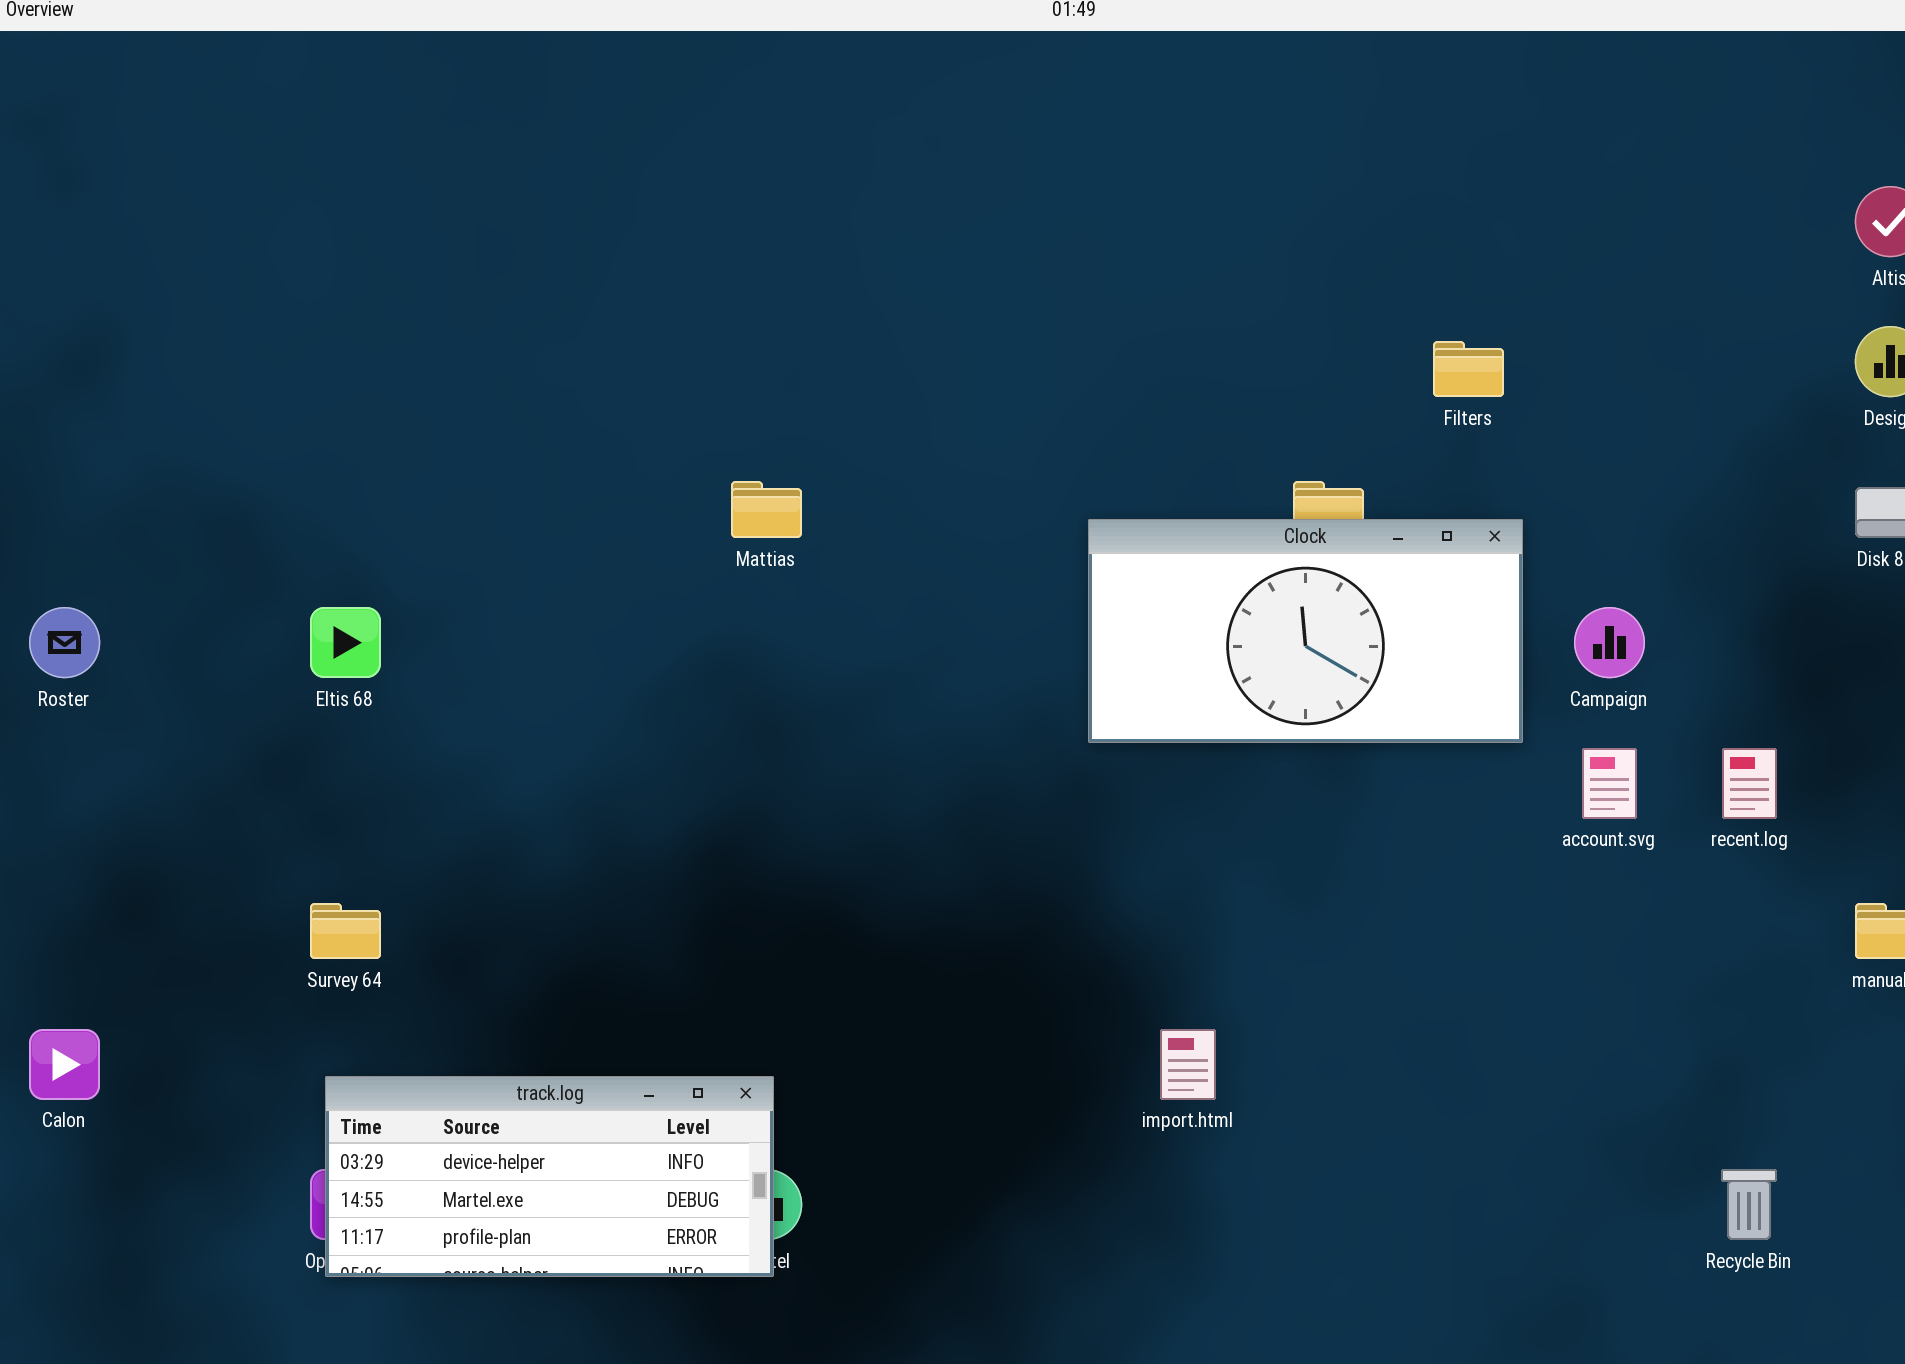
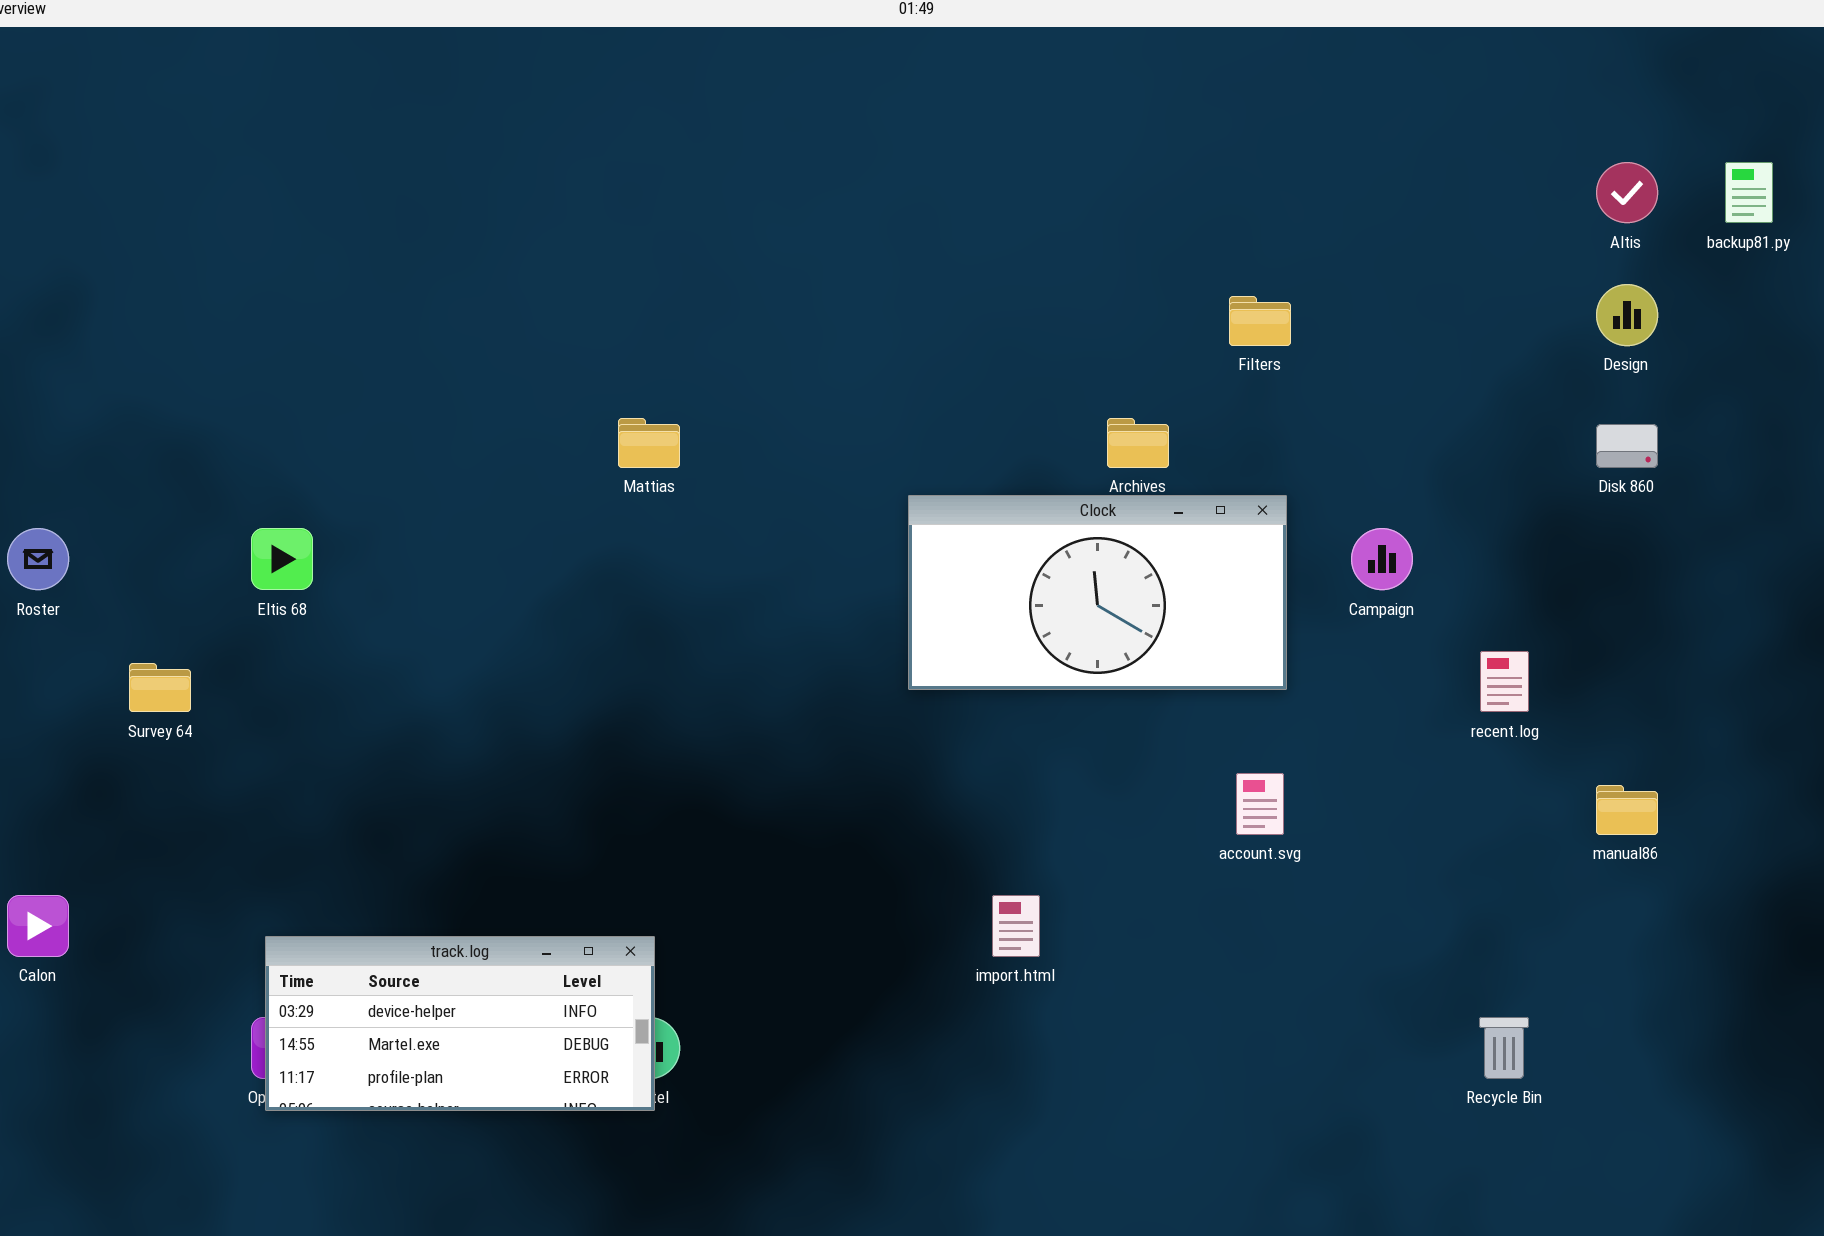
Clock: [1088,519,1523,743] -> [908,495,1287,690], moved
account.svg: [1582,748,1637,819] -> [1236,773,1284,835], moved
Survey 64: [310,903,381,959] -> [129,663,191,712], moved

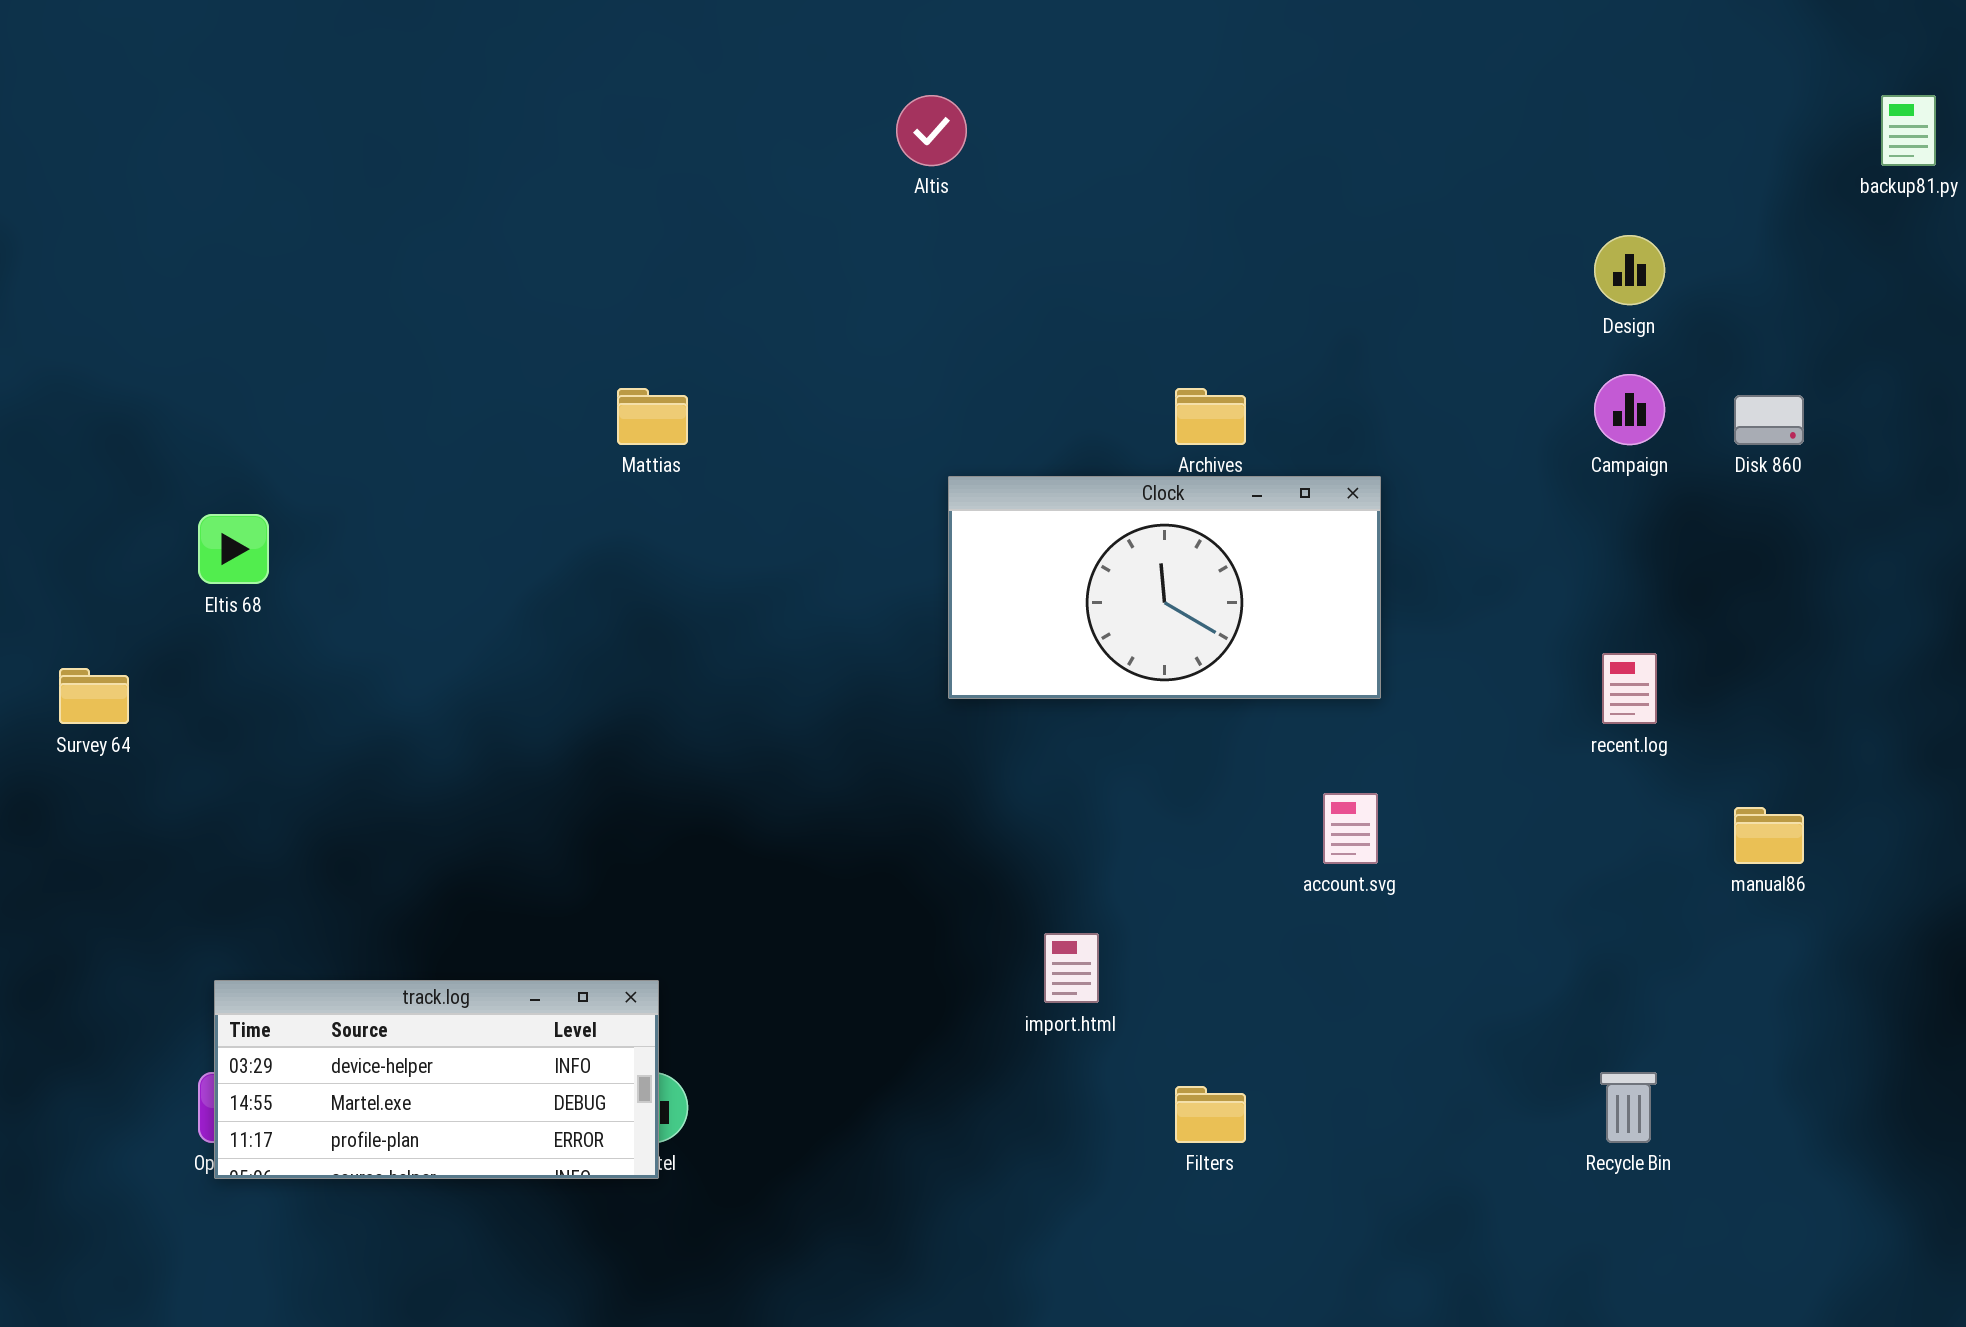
Altis: [1596,162,1658,223] -> [896,95,967,166], moved
Design: [1596,284,1658,346] -> [1594,235,1665,305], moved
Filters: [1229,296,1291,346] -> [1175,1086,1246,1143], moved
Campaign: [1351,528,1413,590] -> [1594,374,1665,445], moved

